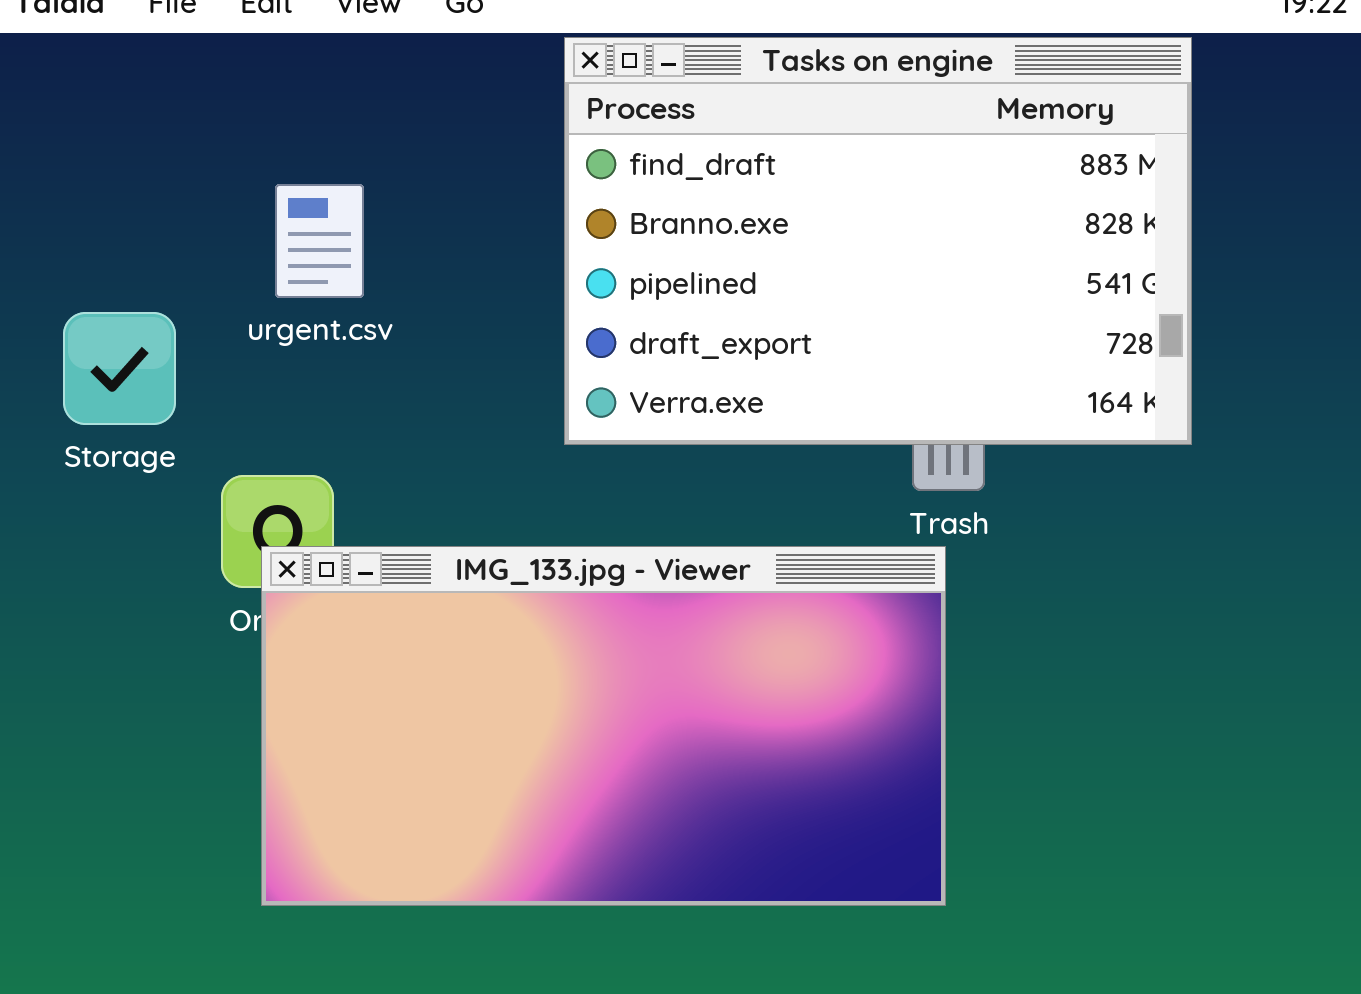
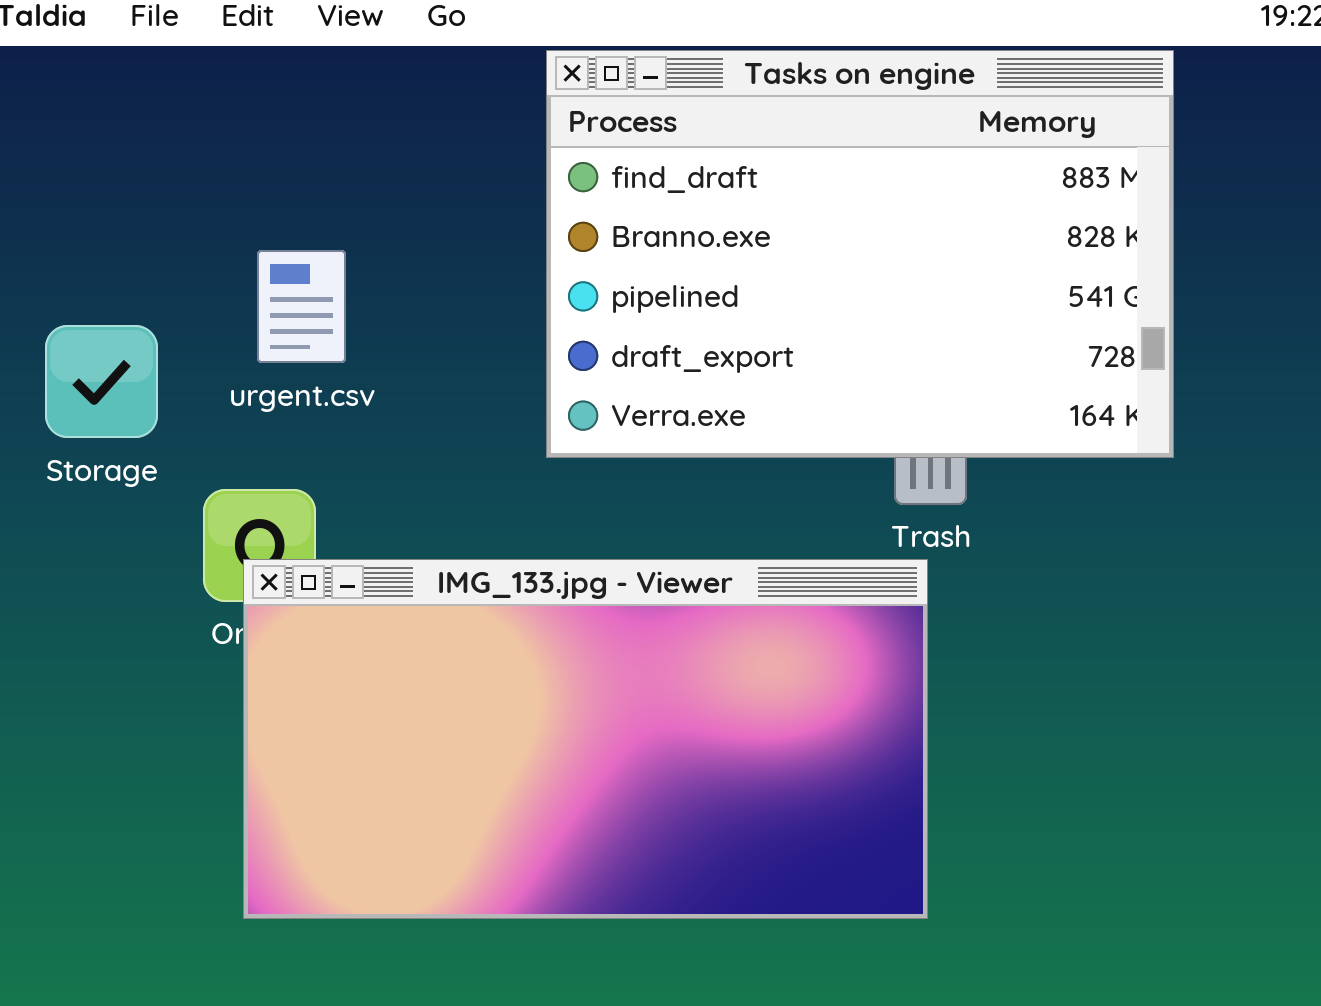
urgent.csv: [275,184,364,298] -> [257,250,346,363], moved

